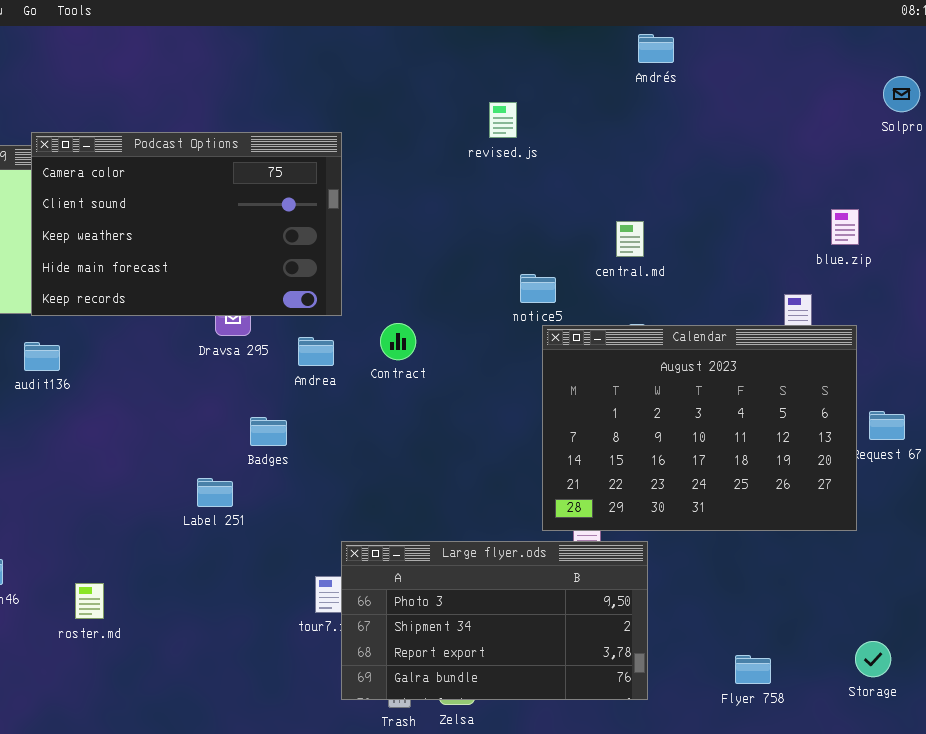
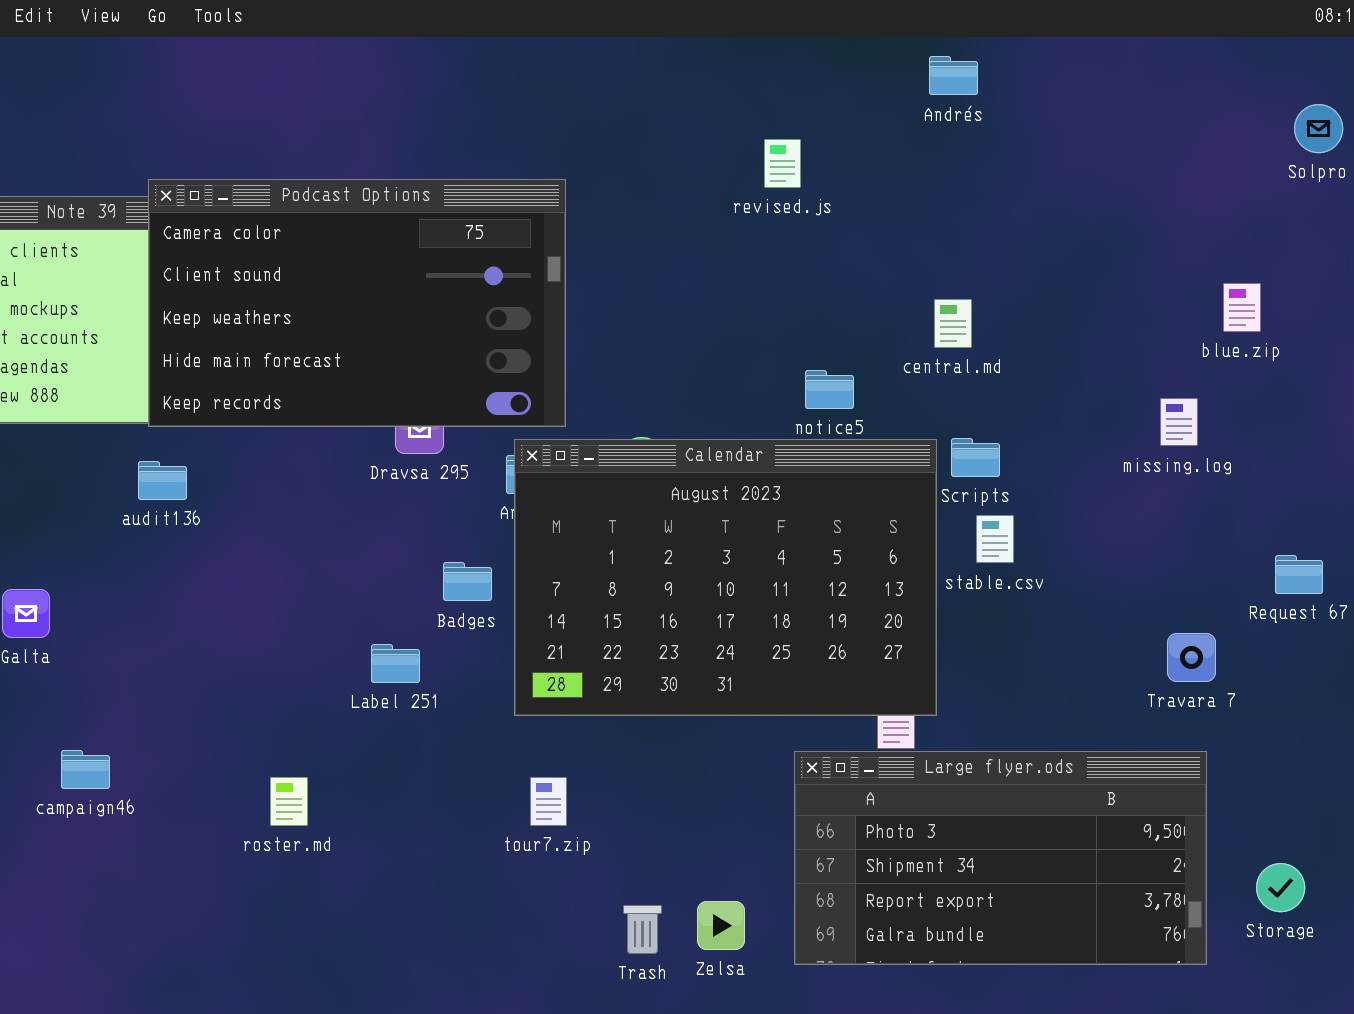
Andrés: [638,34,674,63] -> [929,56,978,95], moved
Calendar: [542,325,857,531] -> [514,439,937,716], moved
Large flyer.ods: [341,541,648,700] -> [794,751,1207,965], moved
roster.md: [75,583,104,619] -> [270,777,308,826], moved

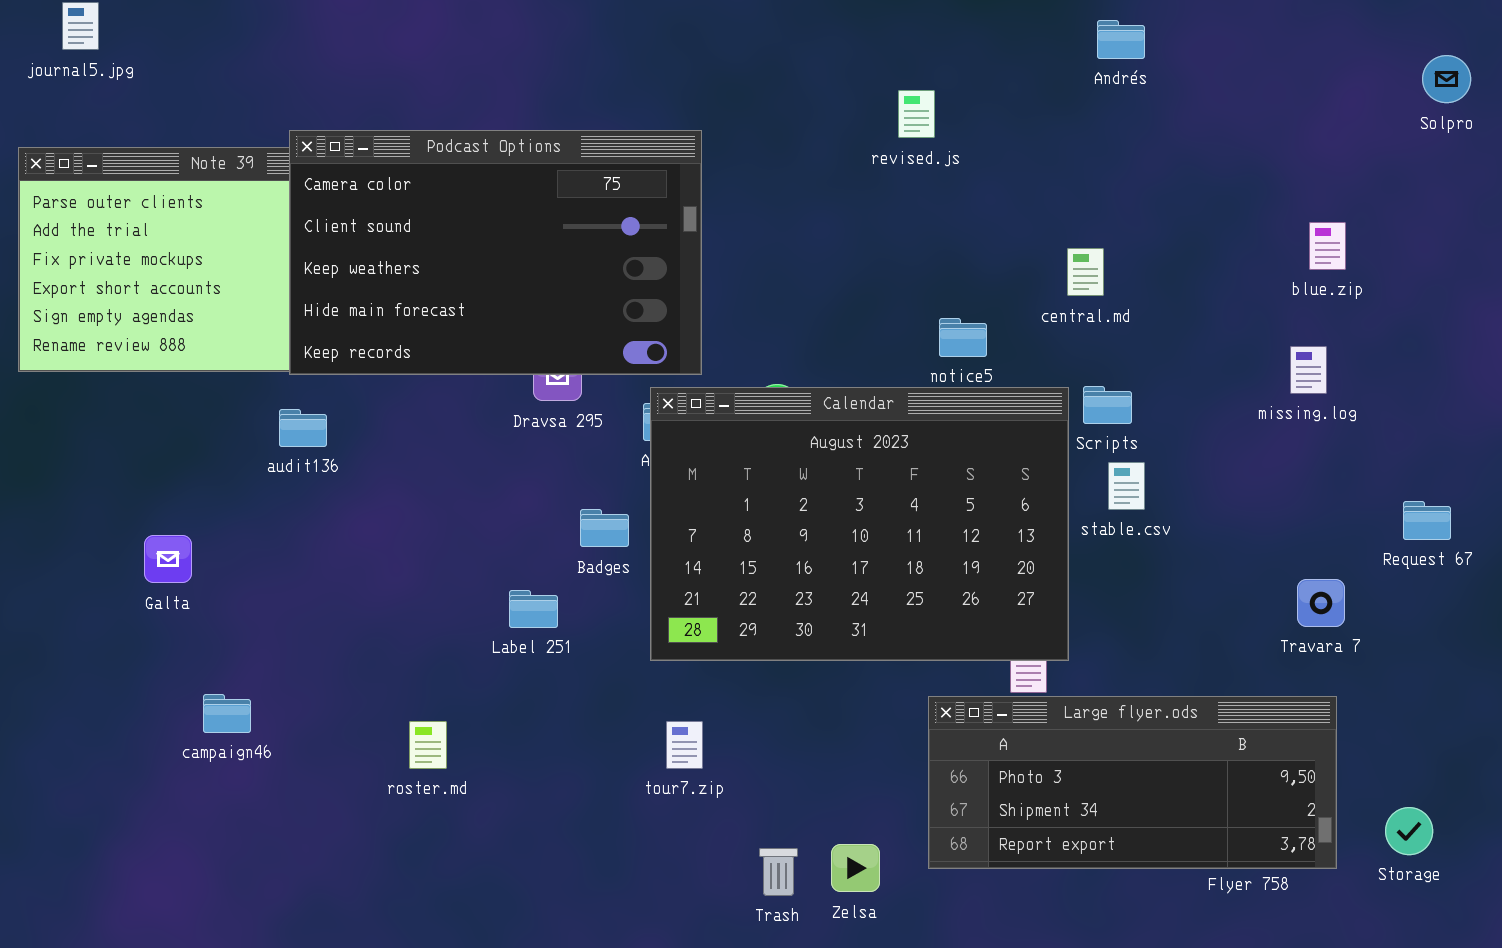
Andrés: [929,56,978,95] -> [1097,20,1145,59], moved
blue.zip: [1223,283,1261,332] -> [1309,222,1346,270], moved
Large flyer.ods: [794,751,1207,965] -> [928,696,1337,869], resized

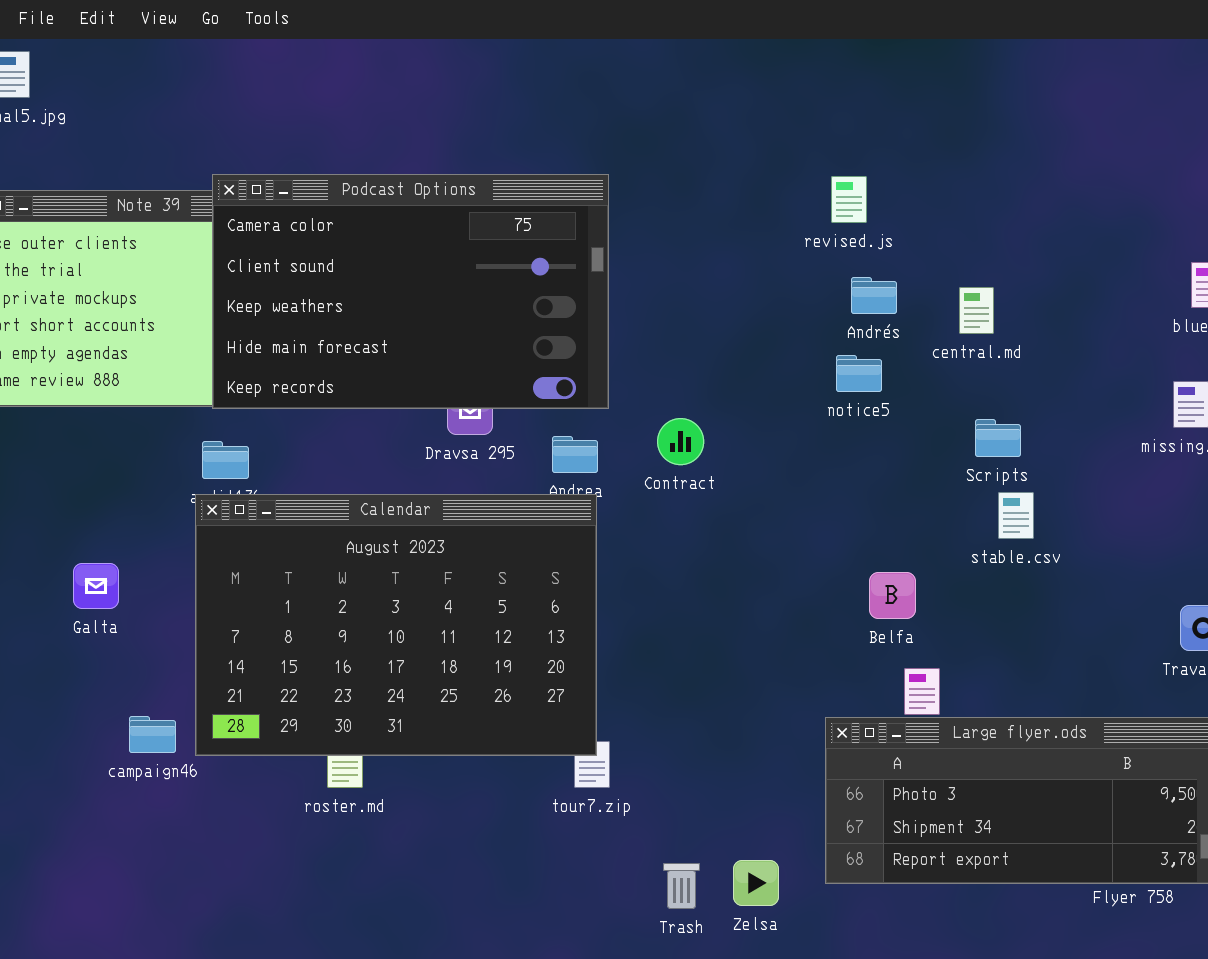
Andrés: [1097,20,1145,59] -> [851,277,897,314], moved
revised.js: [898,90,935,138] -> [831,176,867,223], moved
Calendar: [650,387,1069,661] -> [195,494,597,756], moved

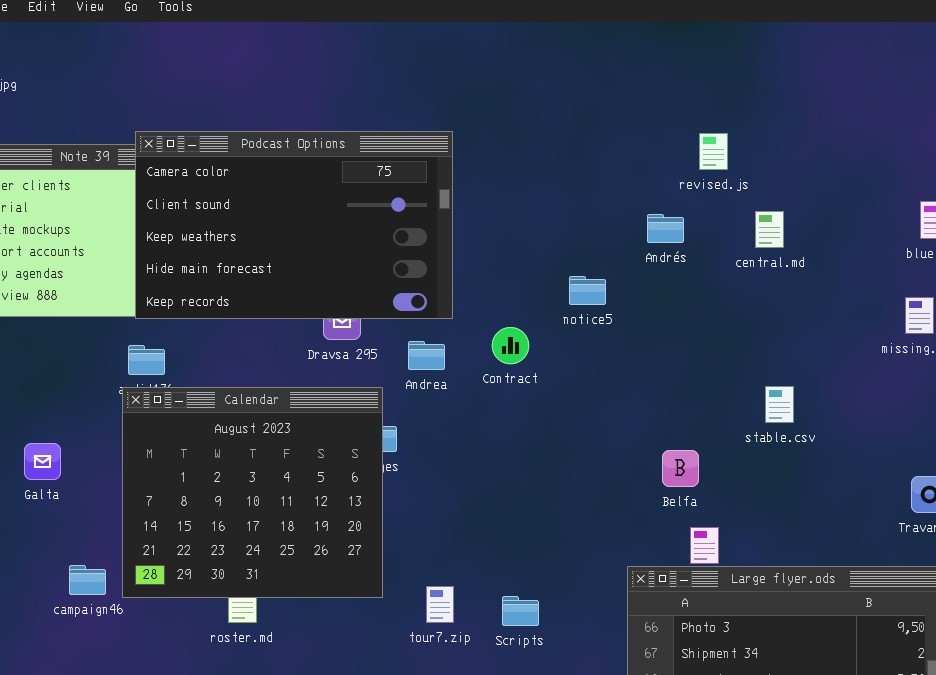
revised.js: [831,176,867,223] -> [699,133,728,170], moved
central.md: [959,287,994,334] -> [755,211,784,248], moved
notice5: [836,355,882,392] -> [569,276,606,305], moved
Scripts: [975,419,1021,457] -> [502,596,539,626], moved
Calendar: [195,494,597,756] -> [122,387,383,598], resized

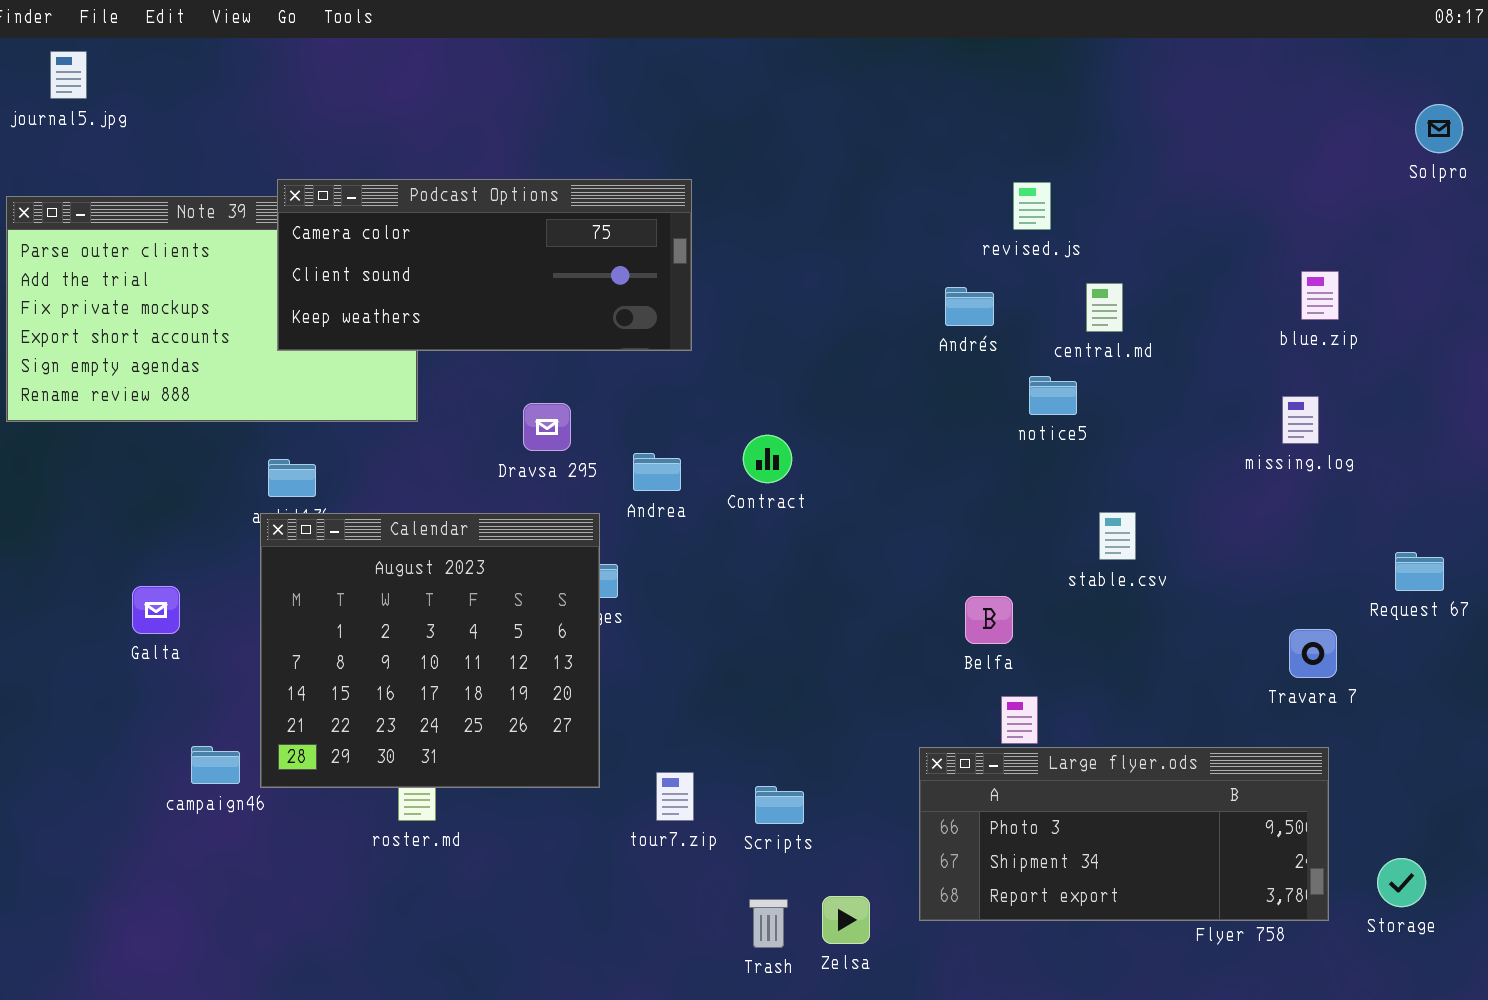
Podcast Options: [135,131,453,319] -> [277,179,692,351], resized
notice5: [569,276,606,305] -> [1029,376,1077,415], moved

